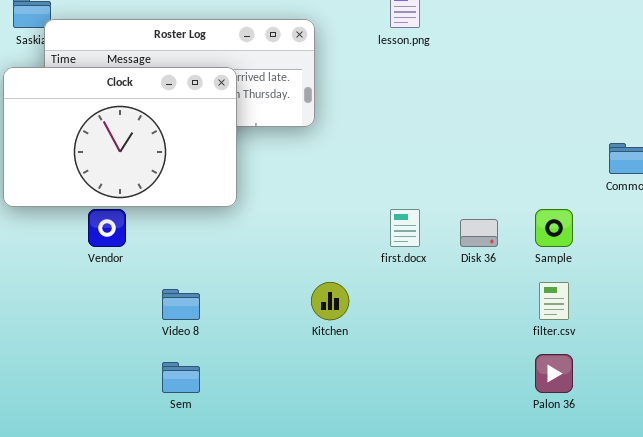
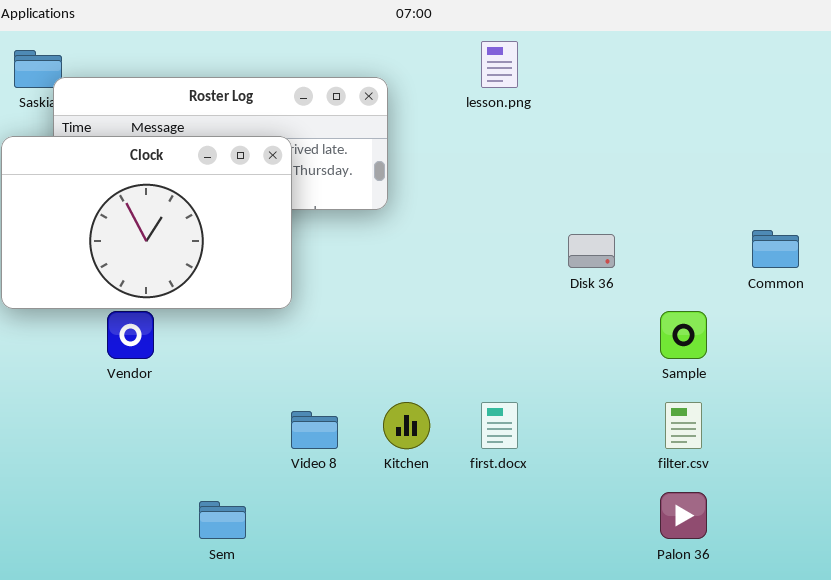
first.docx: [390,209,420,247] -> [481,402,518,449], moved
Disk 36: [460,219,498,247] -> [568,234,615,268], moved
Video 8: [162,289,200,320] -> [291,411,338,449], moved

